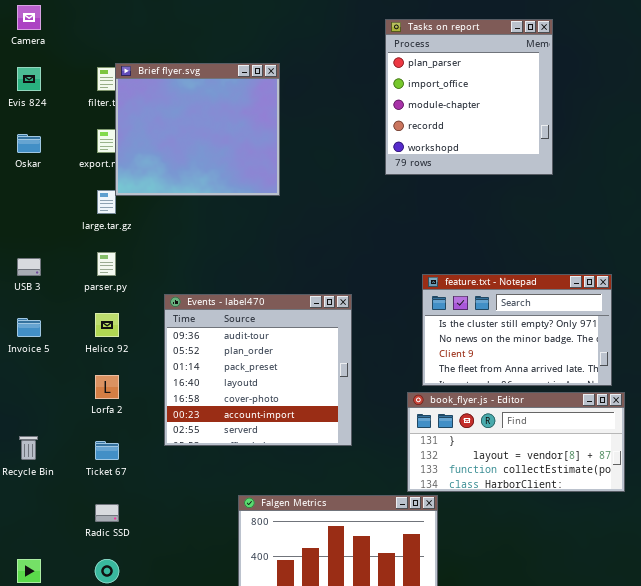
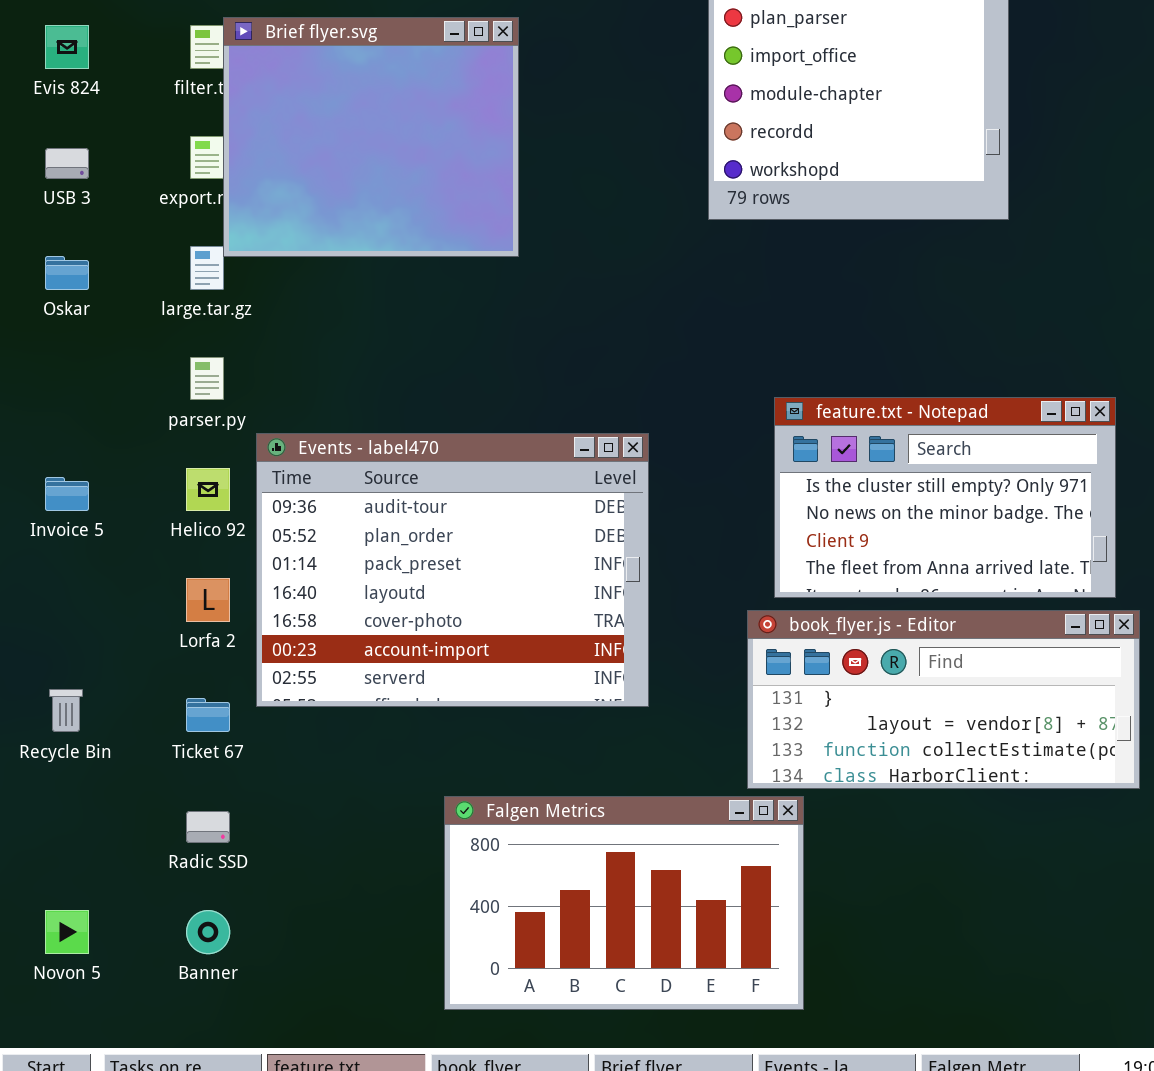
Oskar: [17,134,41,153] -> [45,256,89,290], moved
USB 3: [17,258,41,276] -> [45,148,89,179], moved
Events - label470: [164,294,352,446] -> [256,433,649,707], resized

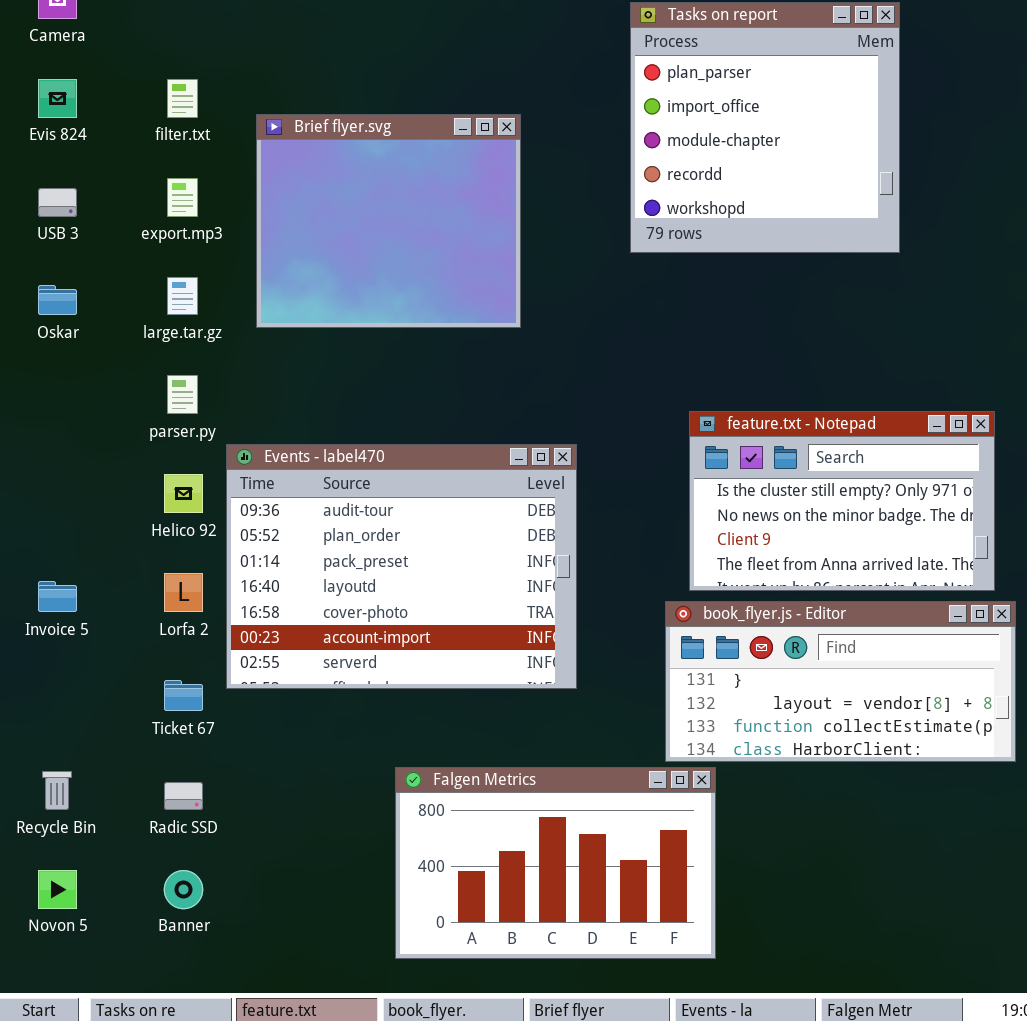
Brief flyer.svg: [223,17,519,257] -> [256,114,521,328], moved
Invoice 5: [45,477,89,511] -> [38,581,77,612], moved
Recycle Bin: [49,689,83,732] -> [42,771,72,810], moved

